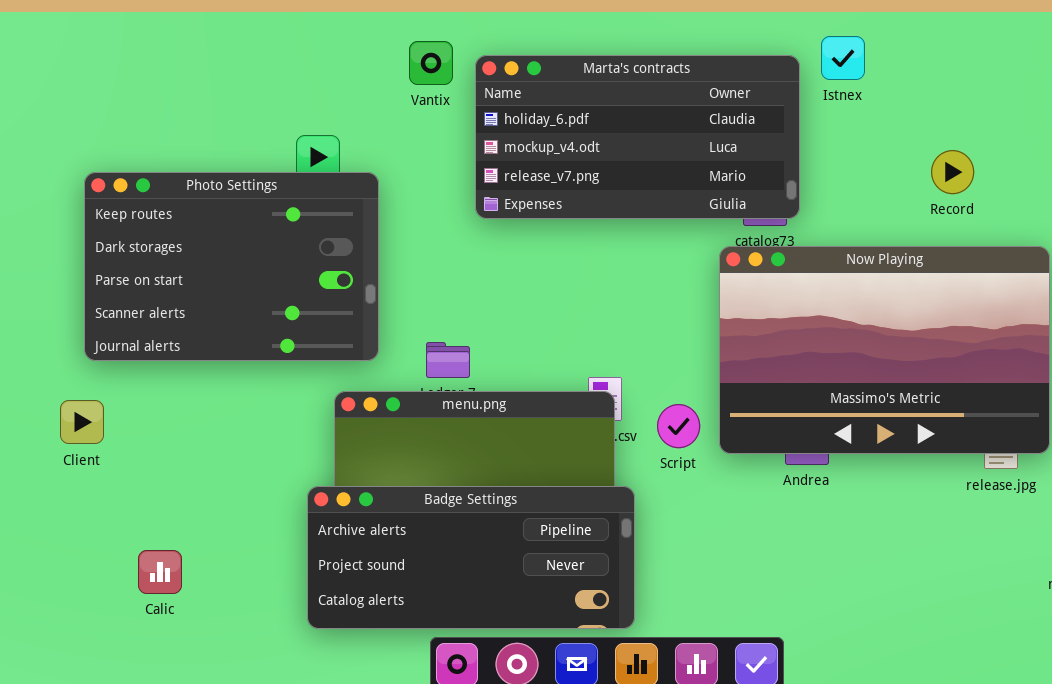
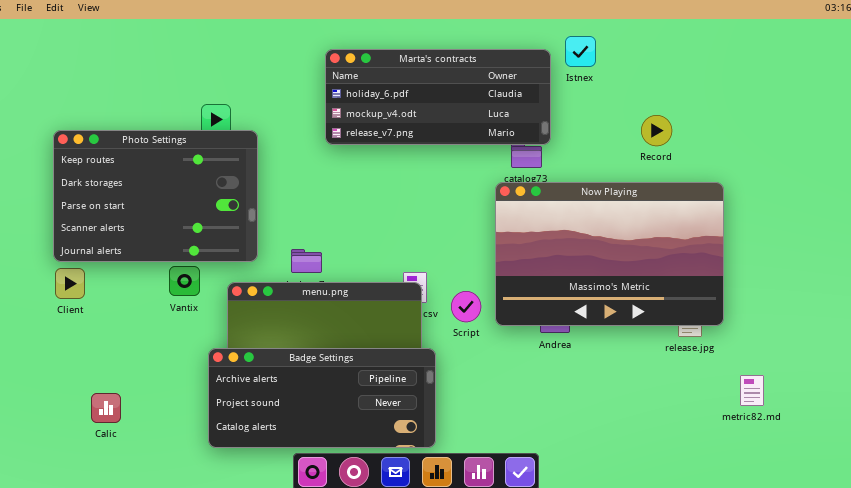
Vantix: [409,41,453,85] -> [169,266,200,296], moved
Marta's contracts: [475,55,800,219] -> [325,49,551,145], resized
Client: [60,400,104,444] -> [55,268,85,299], moved

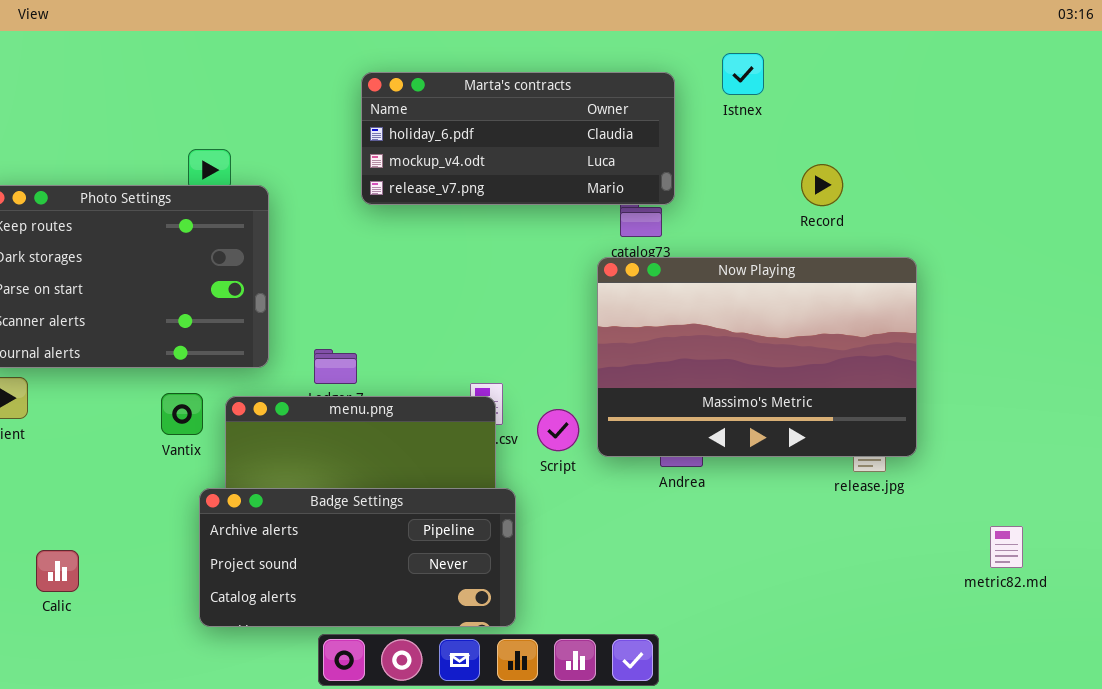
Istnex: [565,36,596,67] -> [722,53,764,95], moved
Vantix: [169,266,200,296] -> [161,393,203,435], moved
metric82.md: [740,375,764,406] -> [990,526,1023,568], moved

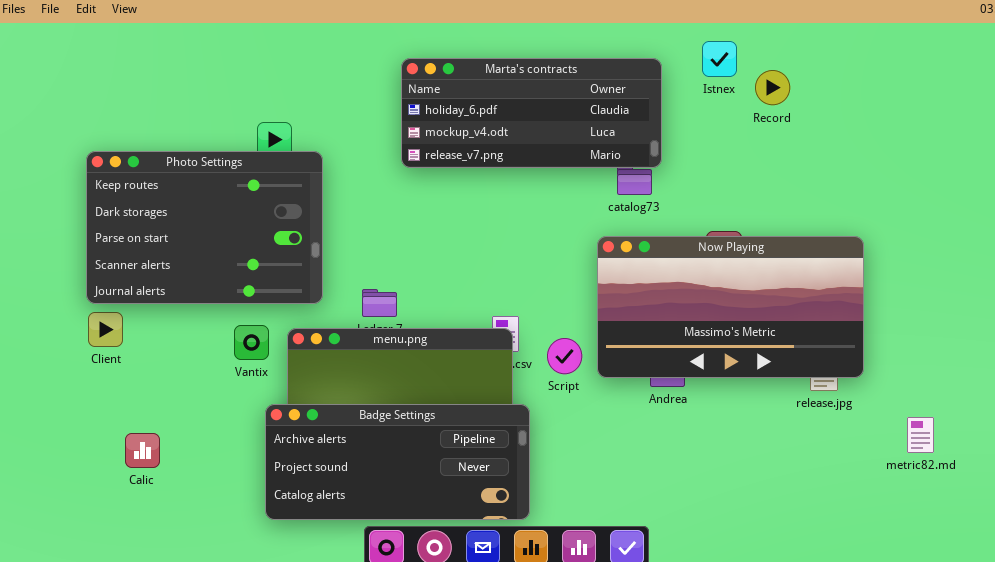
Record: [801,164,843,206] -> [755,70,790,105], moved
Now Playing: [597,257,917,457] -> [597,236,864,378], resized
metric82.md: [990,526,1023,568] -> [907,417,934,453], moved
Calic: [36,550,79,592] -> [125,433,160,468], moved

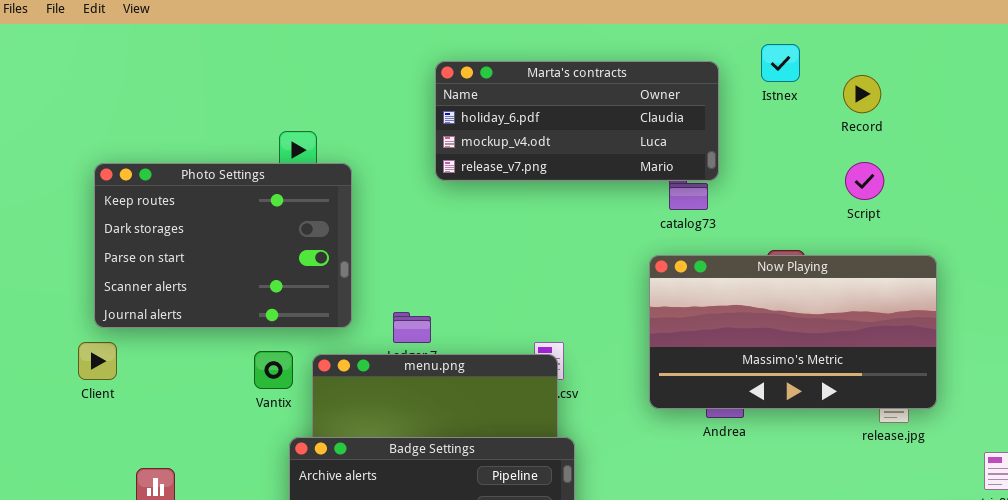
Record: [755,70,790,105] -> [843,75,881,113], moved
Client: [88,312,123,347] -> [78,342,117,380], moved
Script: [547,338,582,374] -> [845,162,884,200], moved

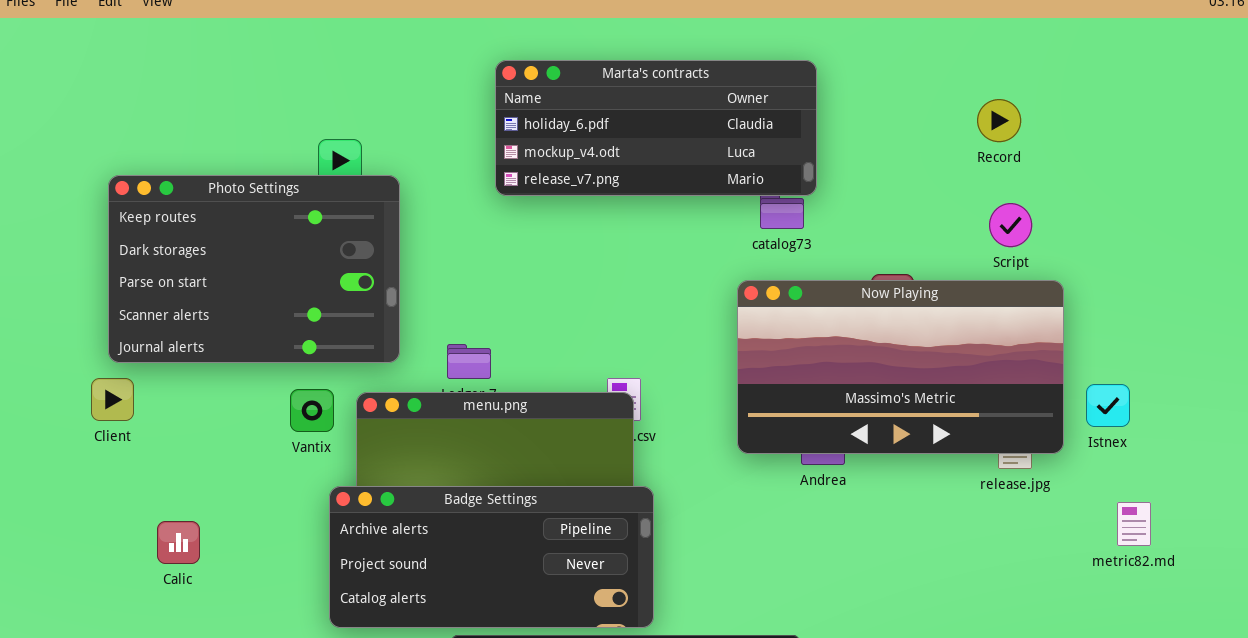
Istnex: [761,44,800,82] -> [1086,384,1130,427], moved
Record: [843,75,881,113] -> [977,99,1021,142], moved
Script: [845,162,884,200] -> [989,203,1032,247], moved

